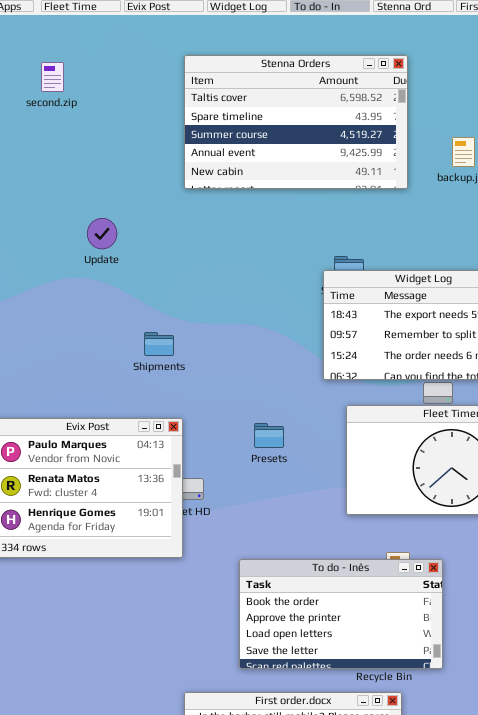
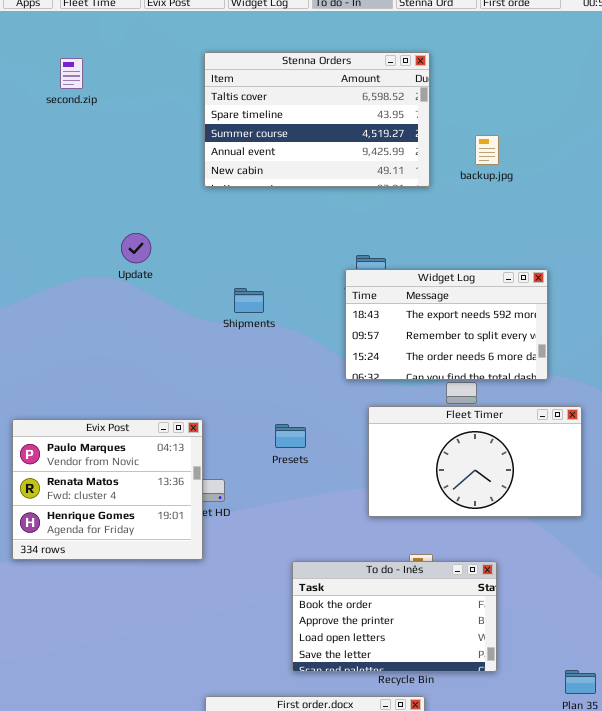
Update: [87,218,117,249] -> [121,233,151,263], moved
Shipments: [144,332,174,356] -> [234,288,264,313], moved
To do - Inês: [239,559,443,669] -> [292,561,497,672], moved

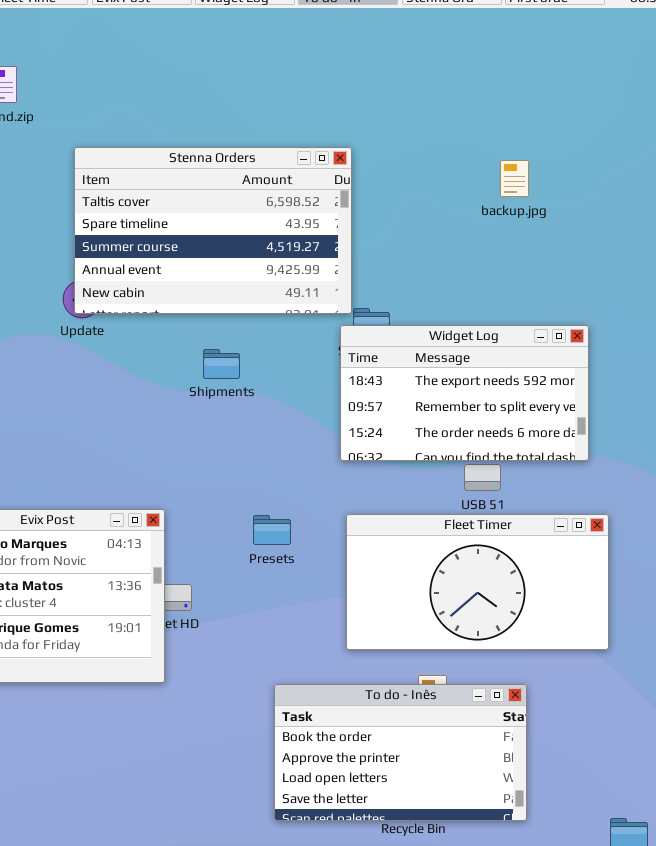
Stenna Orders: [204,52,430,187] -> [74,147,352,314], moved
Fleet Timer: [368,406,582,517] -> [346,514,609,650], moved

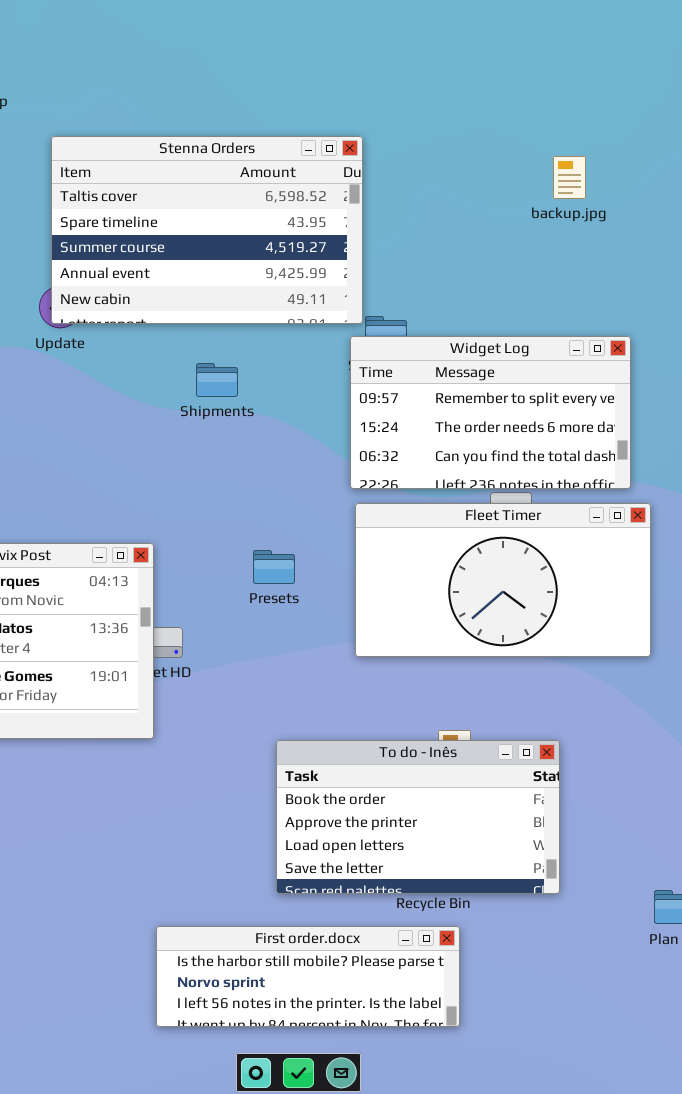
backup.jpg: [500,160,529,197] -> [553,156,586,199], moved
Widget Log: [340,325,589,461] -> [350,336,631,489], scrolled down 1 row
Fleet Timer: [346,514,609,650] -> [355,503,651,657], moved

